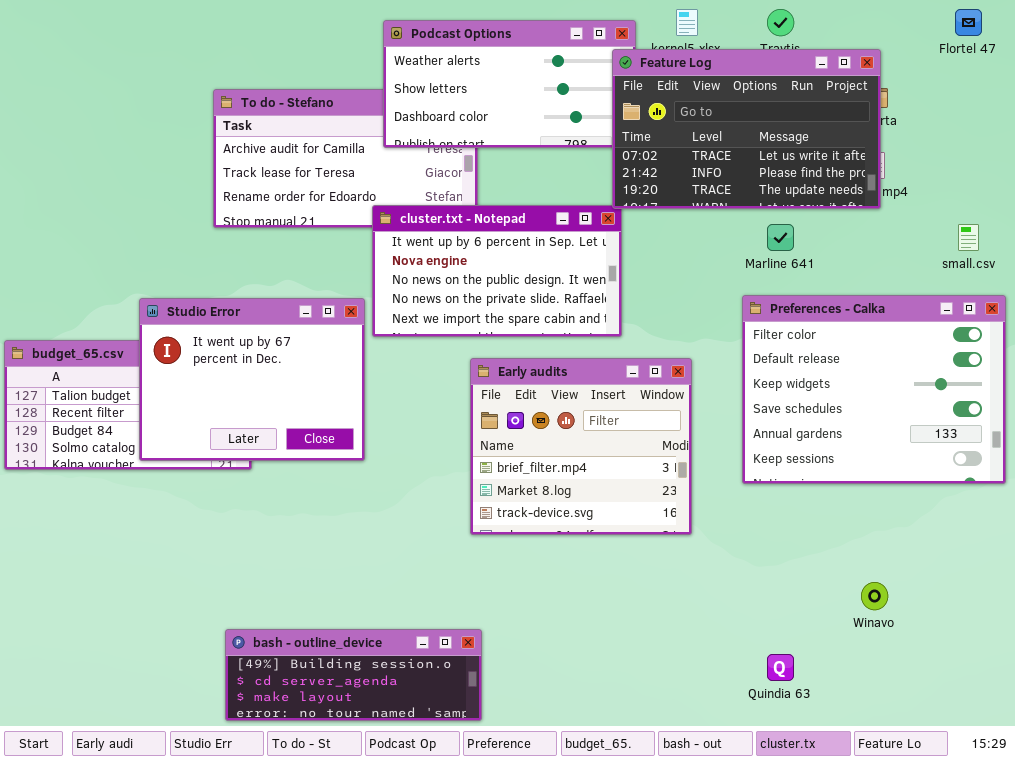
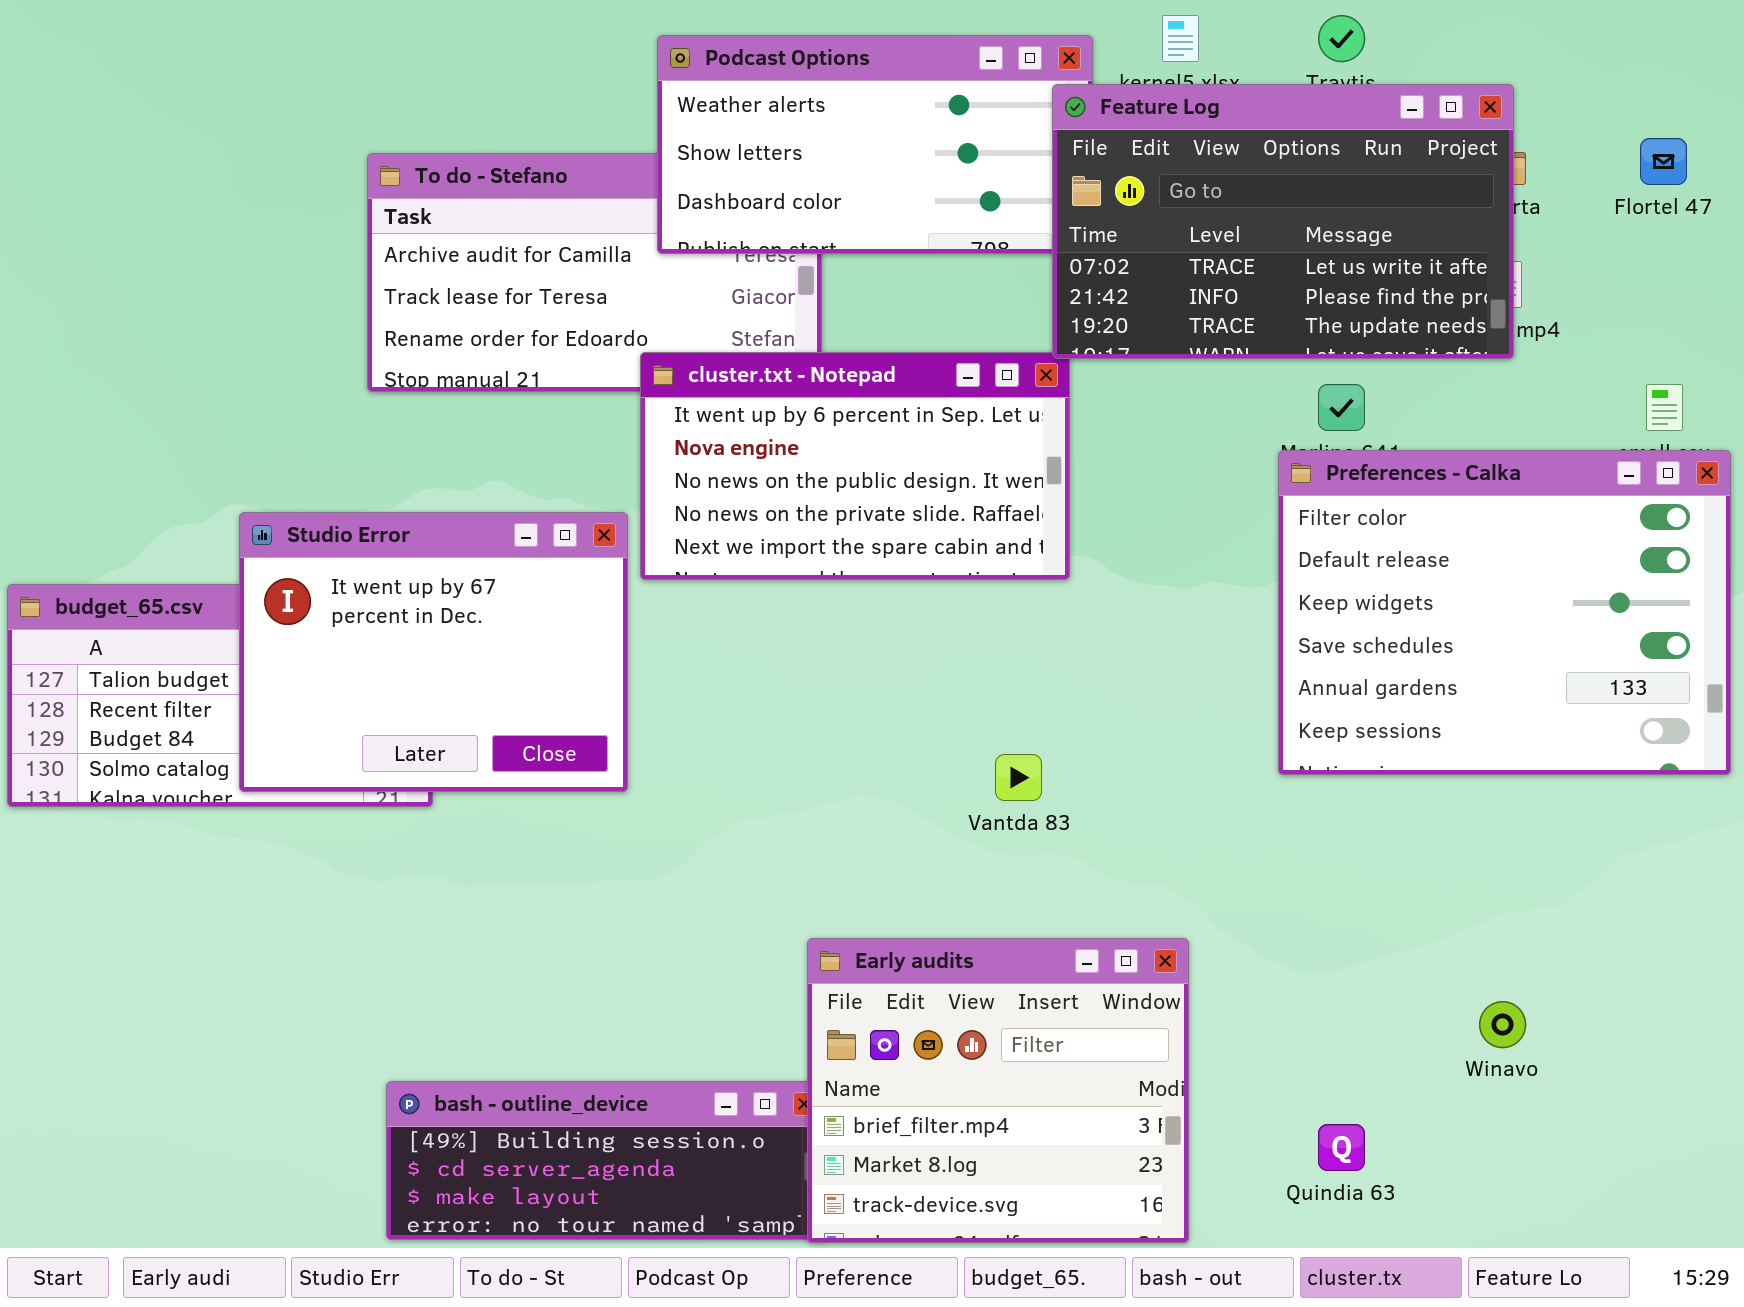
Flortel 47: [955,9,982,36] -> [1640,138,1687,185], moved
Preferences - Calka: [742,295,1006,484] -> [1278,450,1731,775], moved
Early audits: [470,358,692,535] -> [807,938,1189,1243], moved

